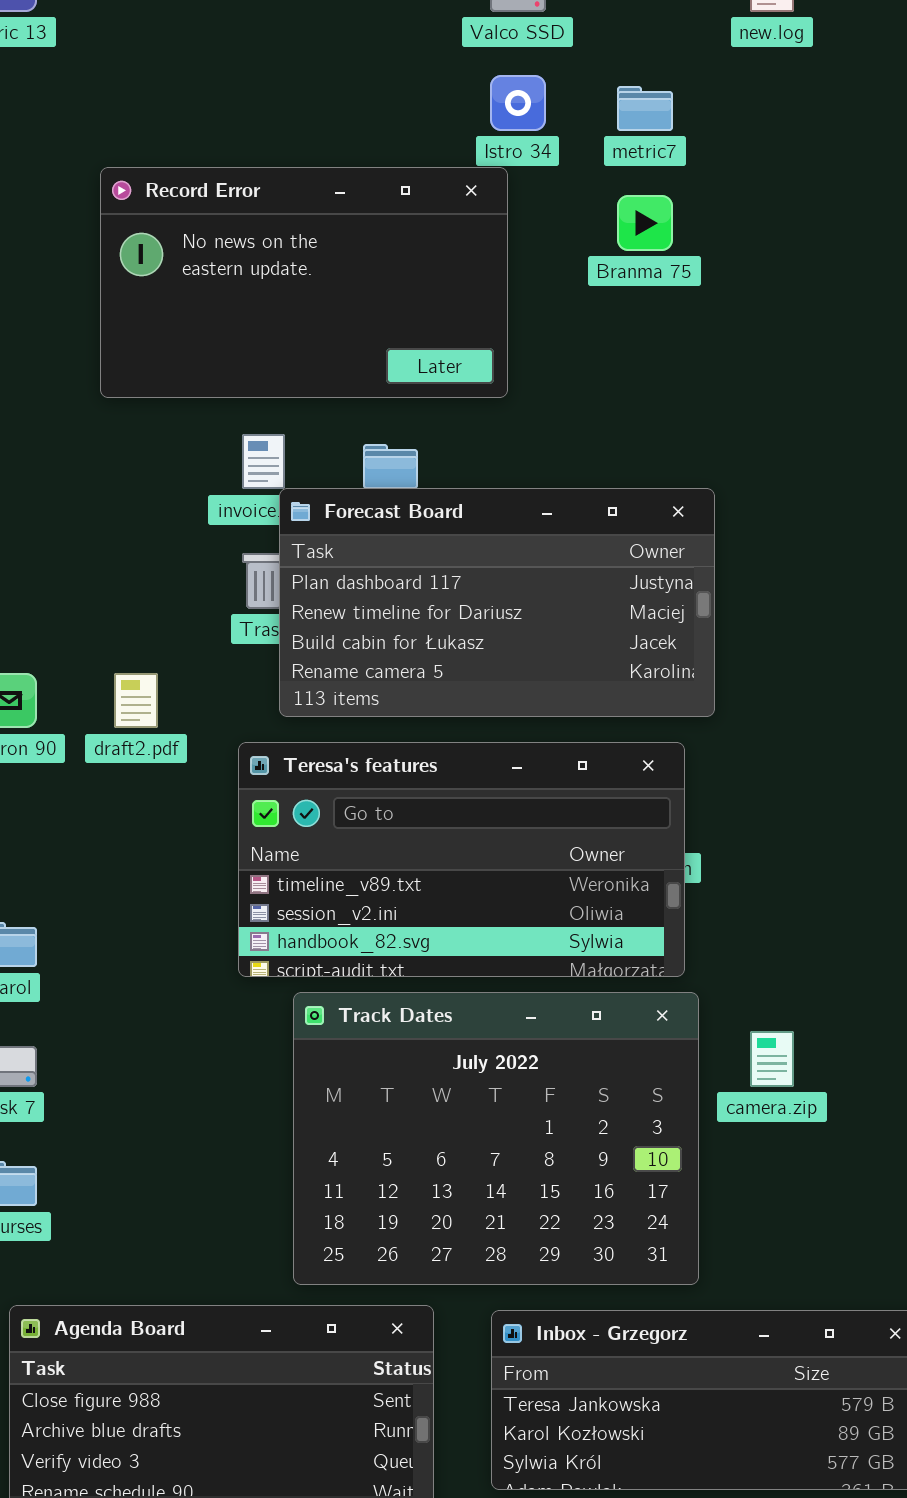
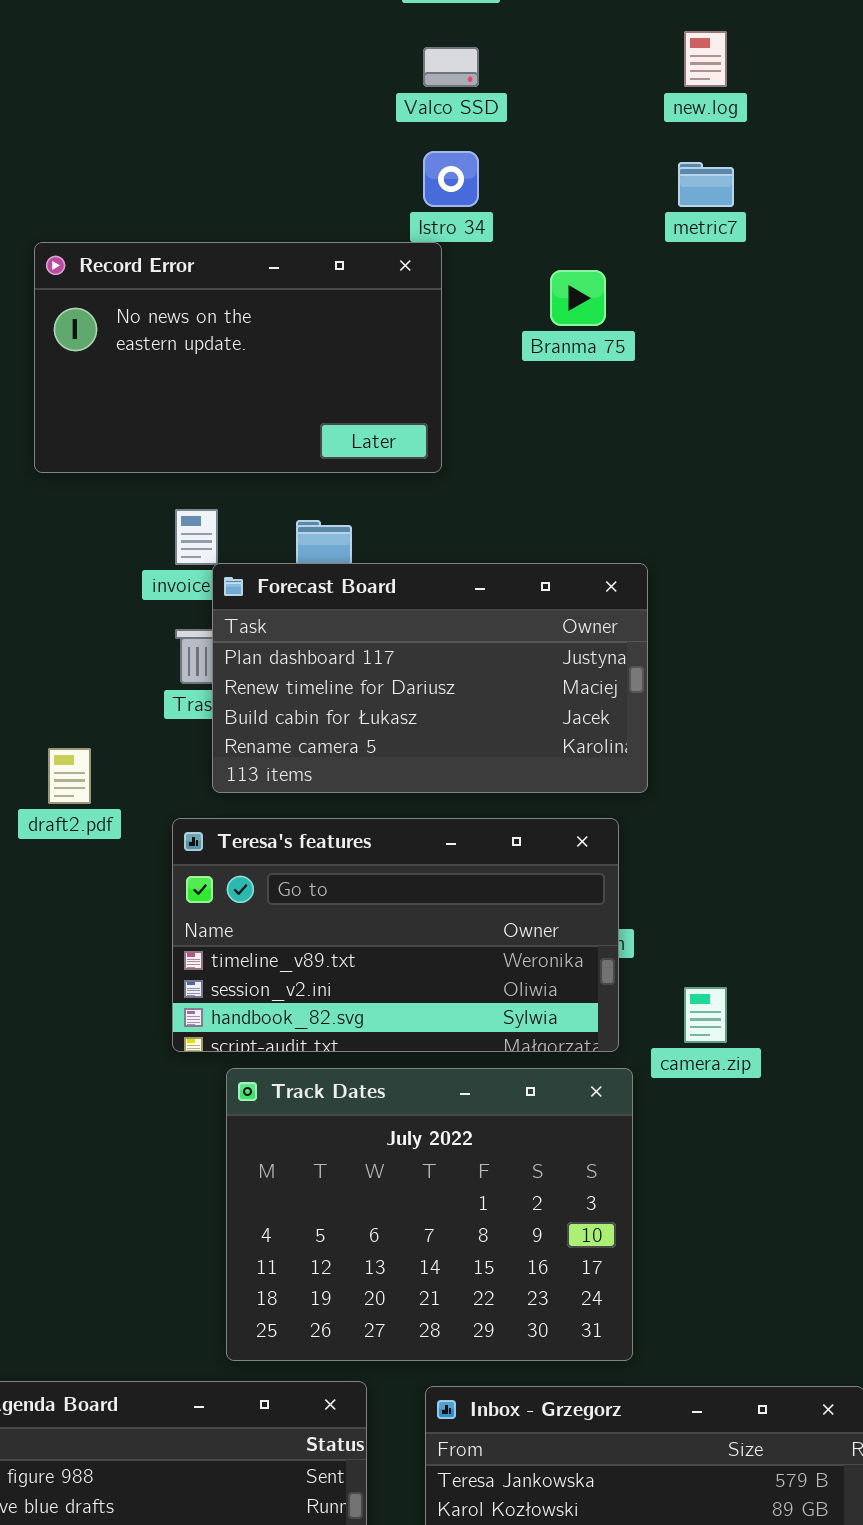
metric7: [617,86,673,131] -> [678,162,734,207], moved
camera.zip: [750,1031,794,1087] -> [684,987,727,1043], moved

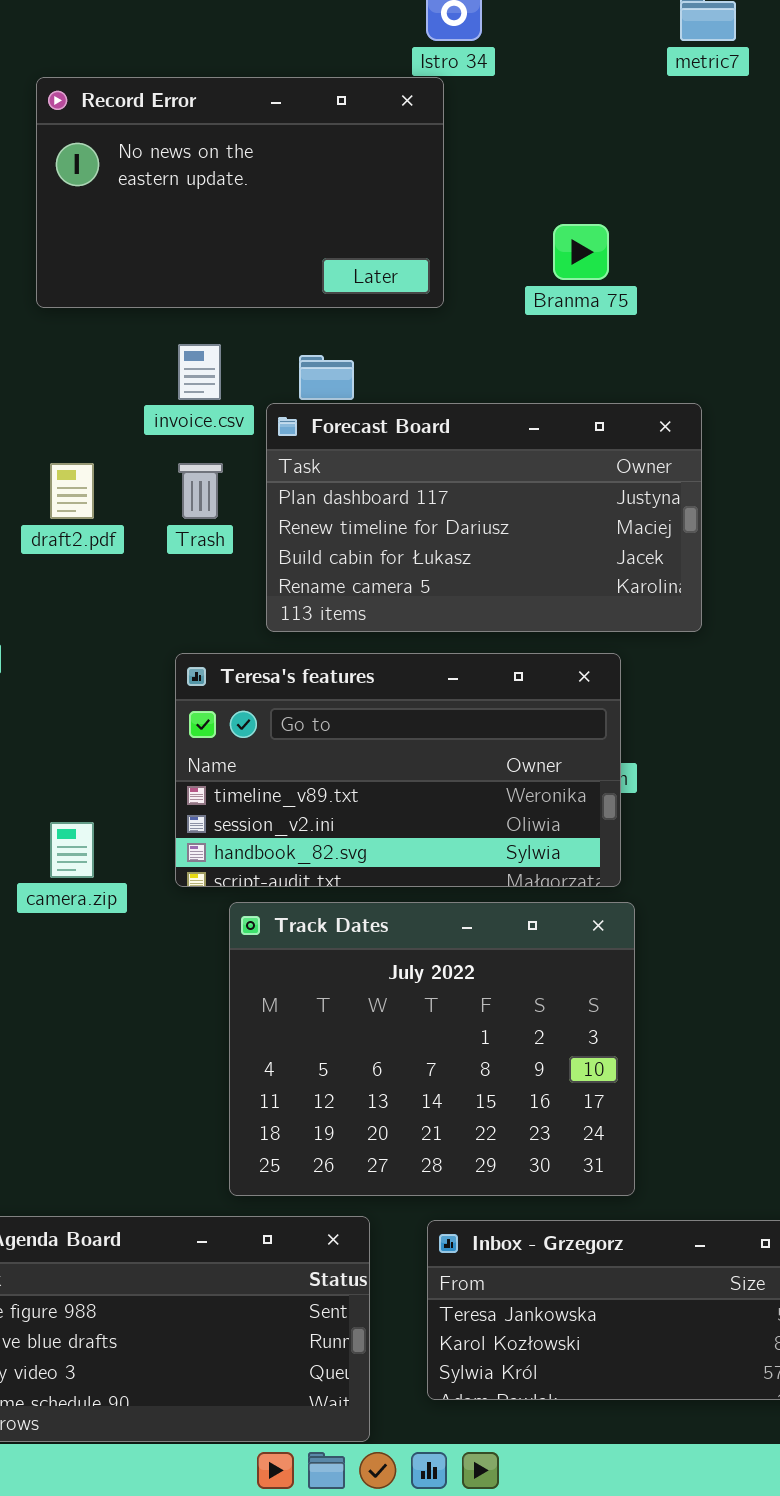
Branma 75: [550,270,606,326] -> [553,224,609,280], moved
Forecast Board: [212,563,648,793] -> [266,403,702,632], moved
draft2.pdf: [48,748,91,804] -> [50,463,94,519], moved
camera.zip: [684,987,727,1043] -> [50,822,94,878], moved

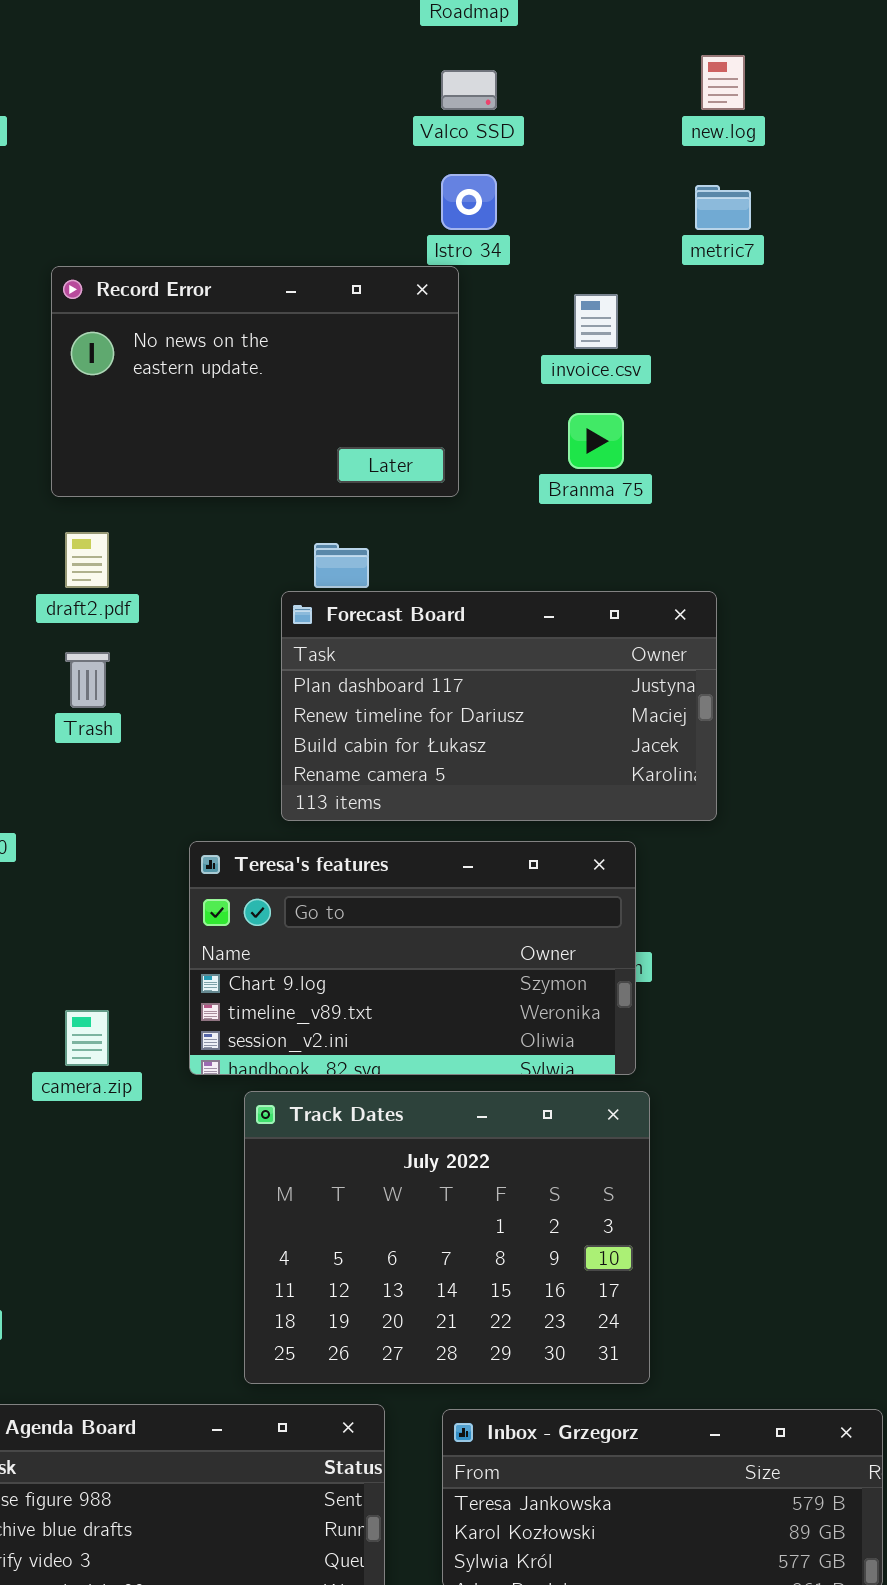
invoice.csv: [178,344,221,400] -> [574,294,618,349], moved
draft2.pdf: [50,463,94,519] -> [65,532,109,588], moved
Trash: [178,463,223,519] -> [65,652,110,708], moved
Teresa's features: [175,653,621,887] -> [189,841,636,1075], scrolled up 1 row

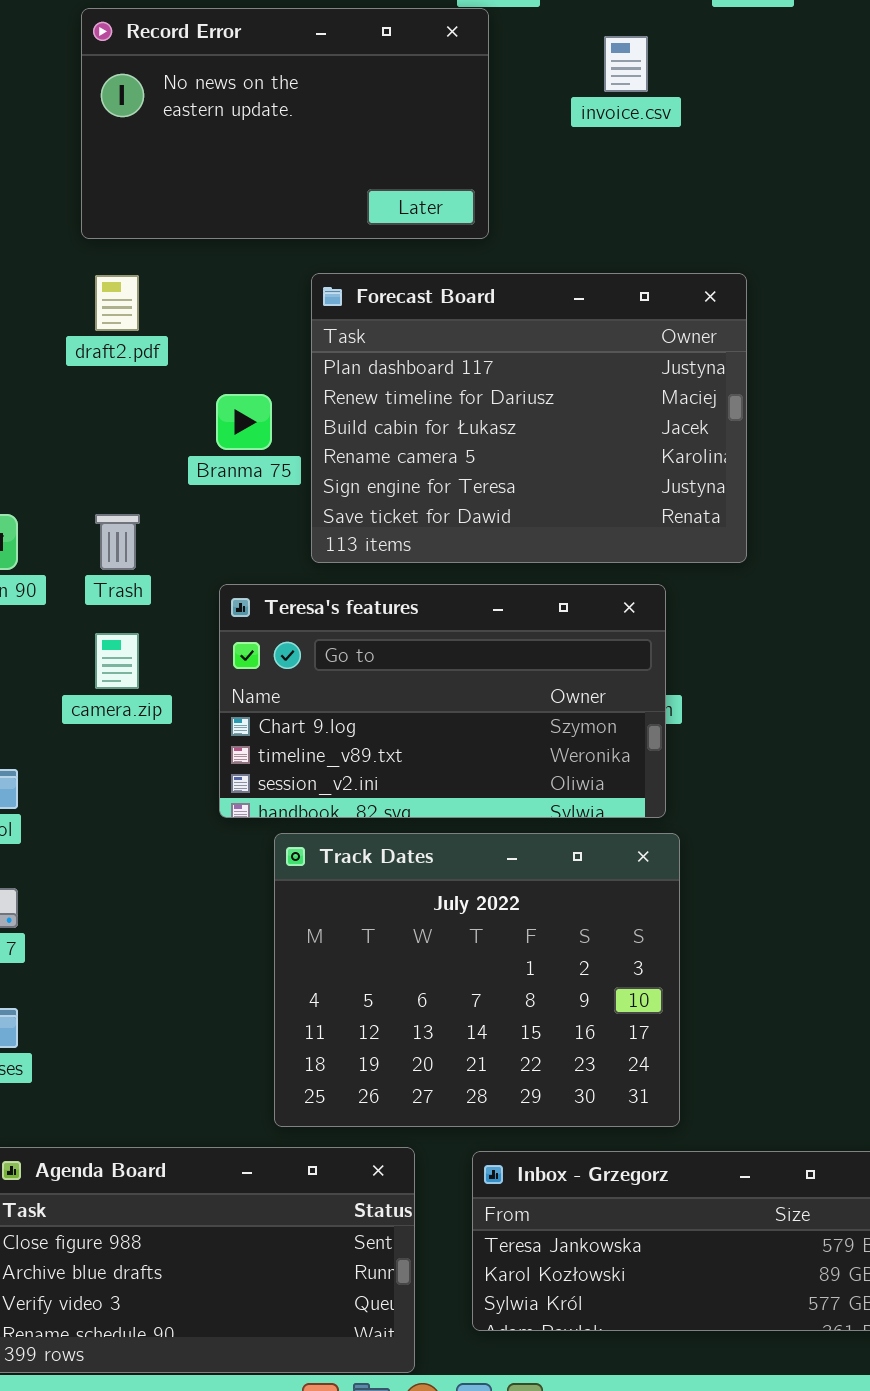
Branma 75: [568,413,624,469] -> [216,394,272,450], moved
Forecast Board: [281,591,717,821] -> [311,273,747,563], resized
Trash: [65,652,110,708] -> [95,514,140,570], moved
camera.zip: [65,1010,109,1066] -> [95,633,139,689], moved

